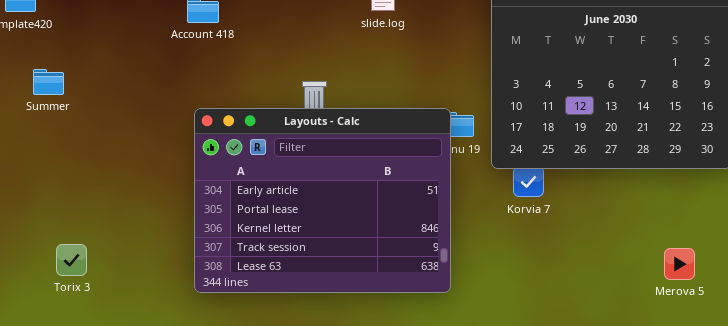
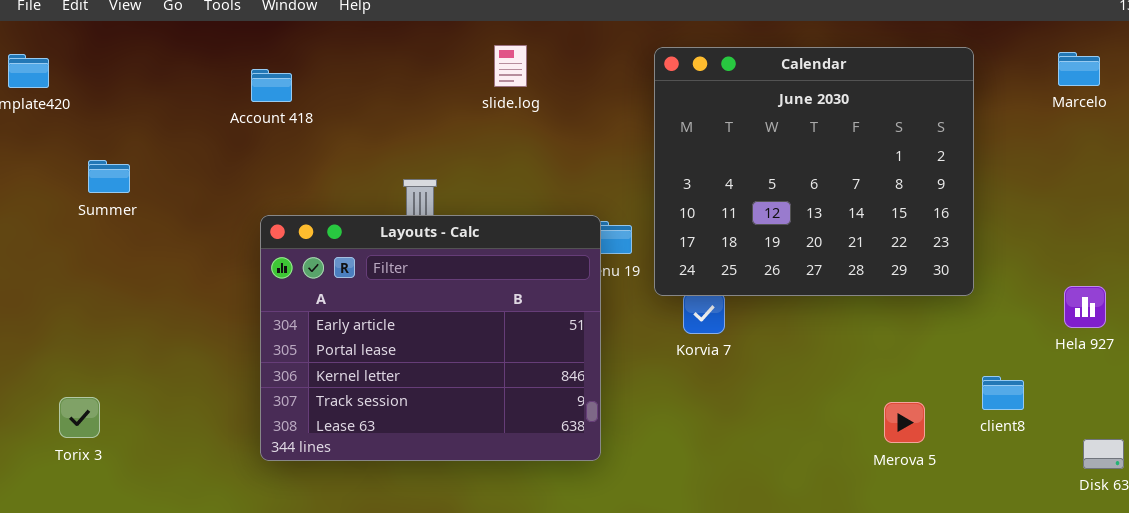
Summer: [33,69,64,95] -> [88,160,130,193], moved
Torix 3: [56,244,87,276] -> [59,397,100,438], moved

